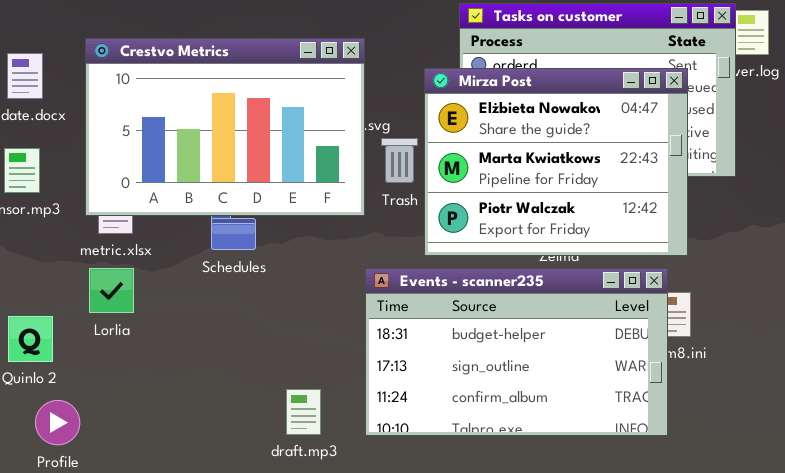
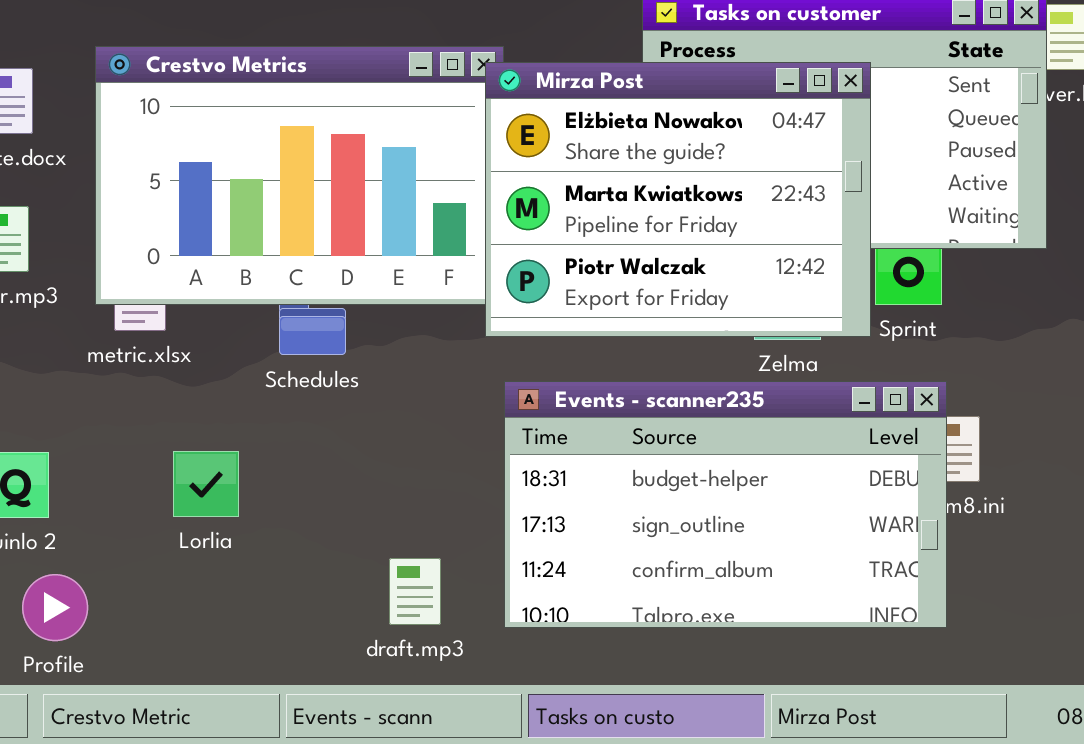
Mirza Post: [424,68,688,256] -> [485,62,871,337], moved
Lorlia: [89,268,134,313] -> [173,451,239,517], moved

